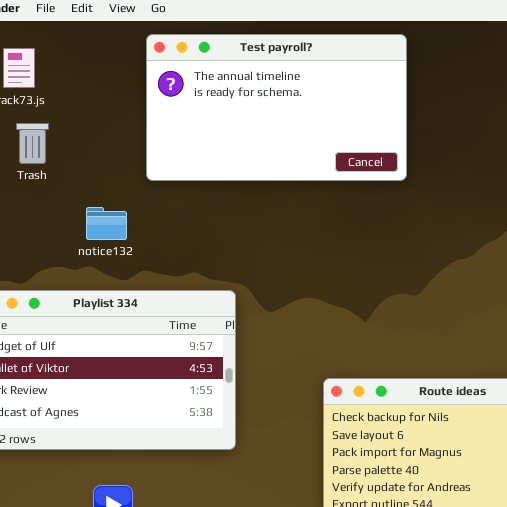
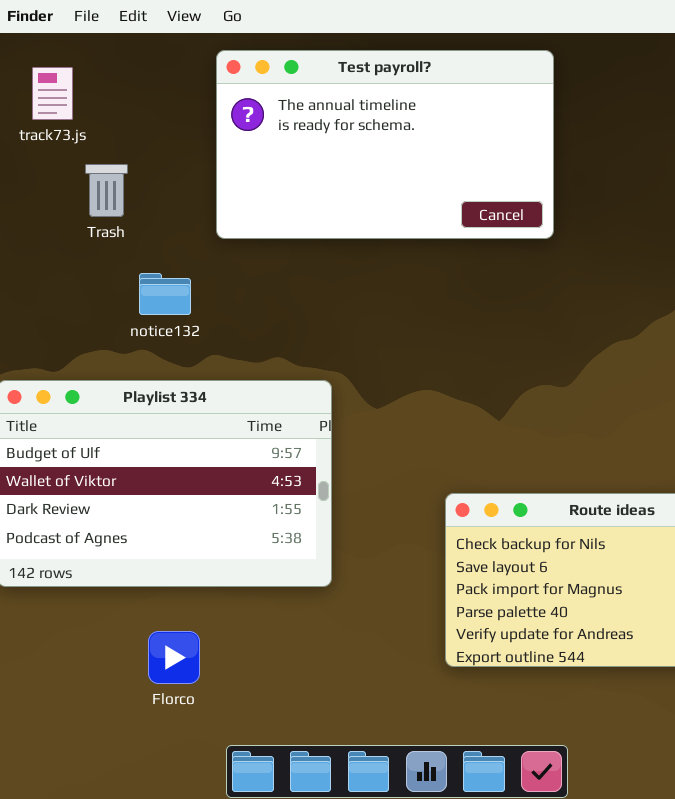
Trash: [16,123,49,164] -> [85,164,128,217], moved

